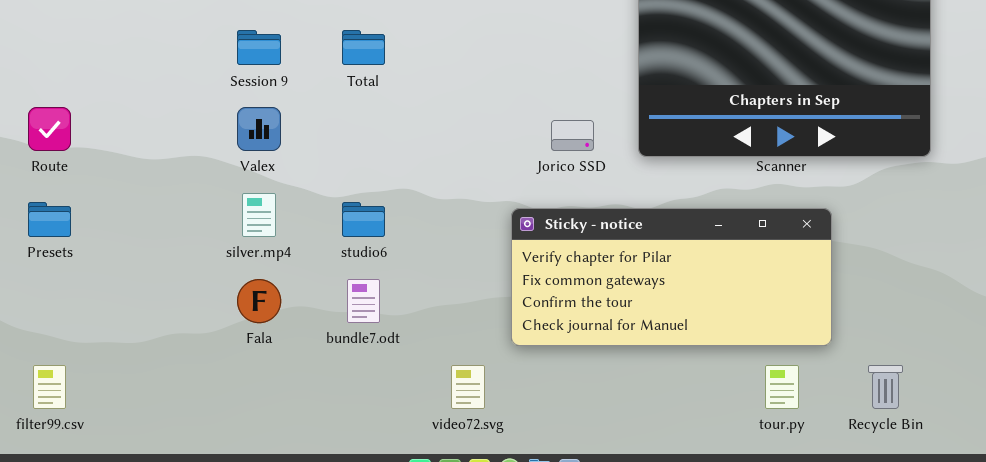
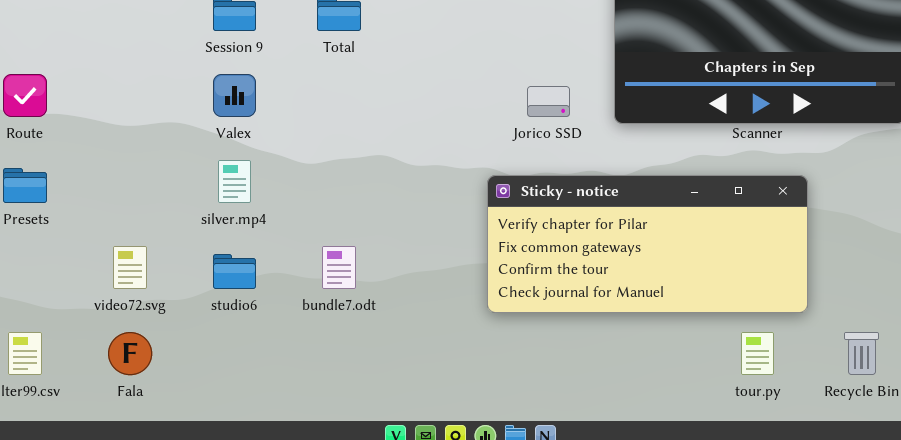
studio6: [342,202,385,237] -> [213,254,256,289], moved
Fala: [237,279,281,323] -> [108,332,152,375], moved
video72.svg: [451,365,485,409] -> [113,246,147,289], moved

